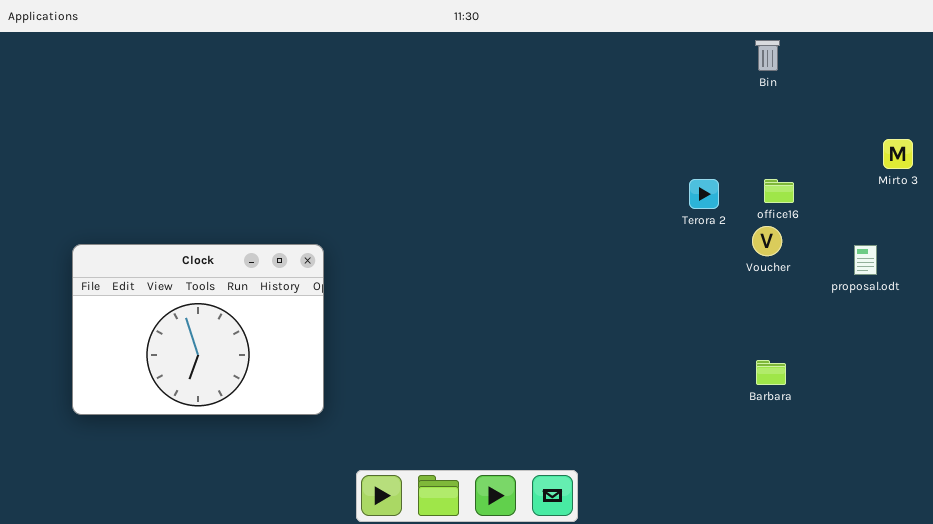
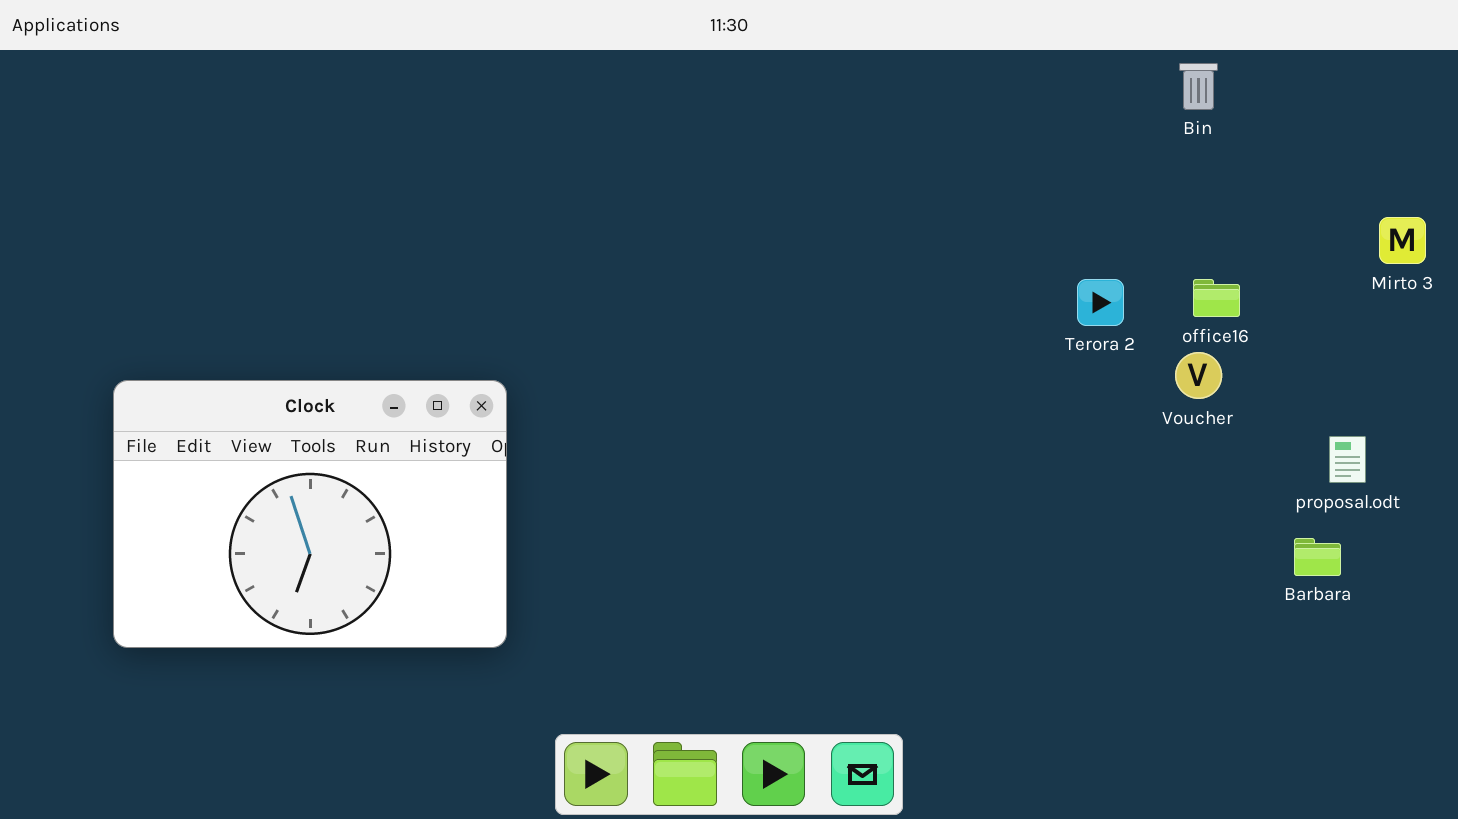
proposal.odt: [854,245,877,275] -> [1329,436,1366,483], moved
Barbara: [756,360,786,385] -> [1294,538,1341,576], moved

